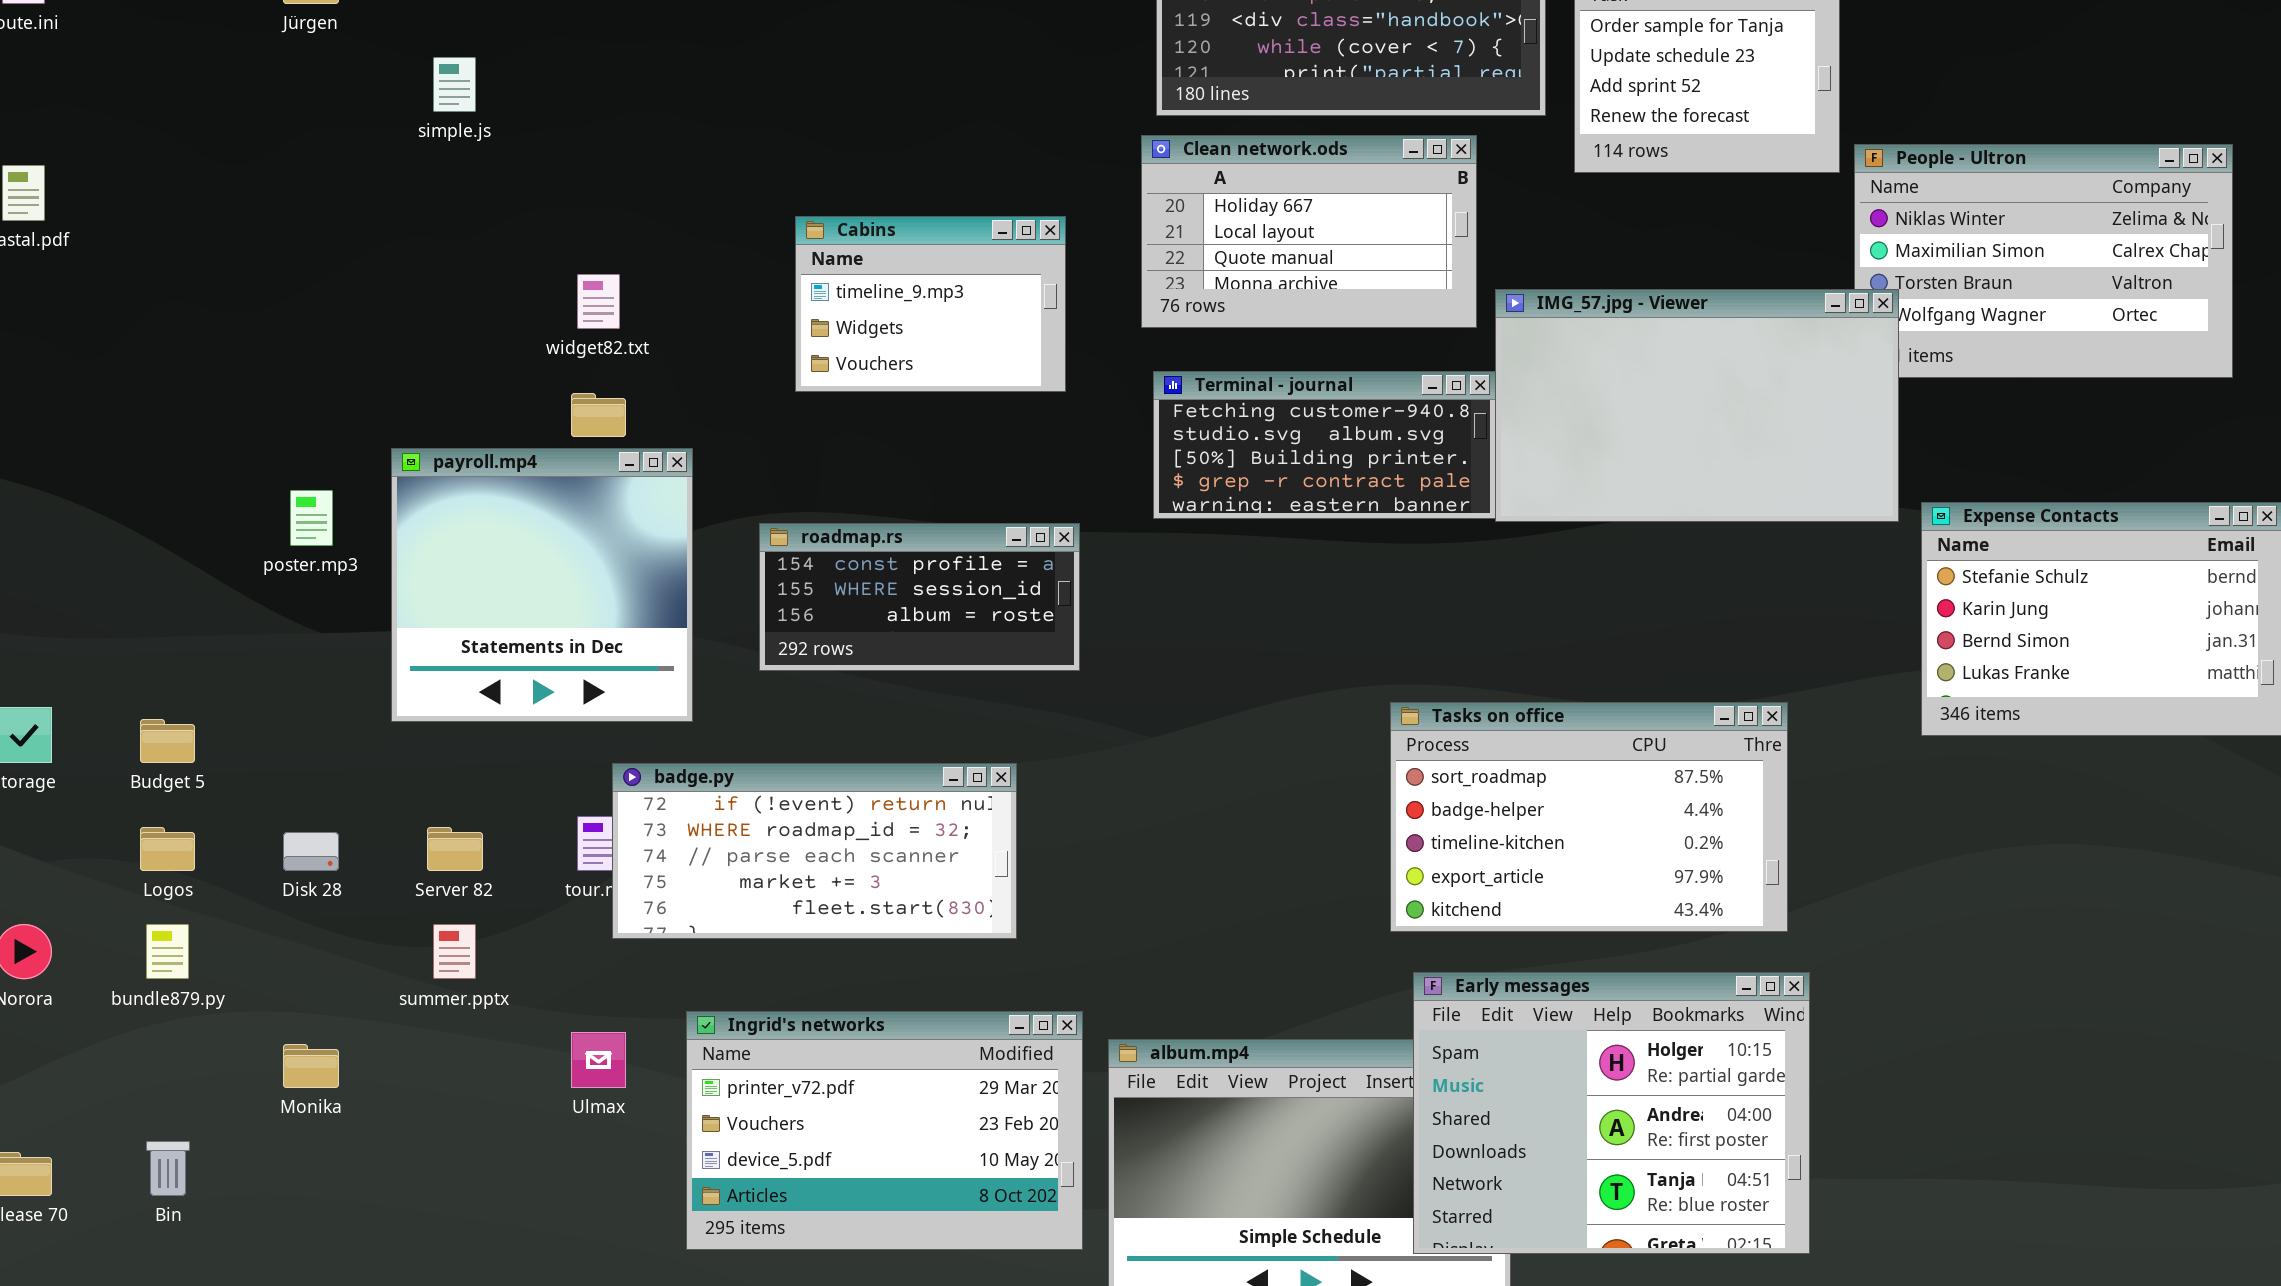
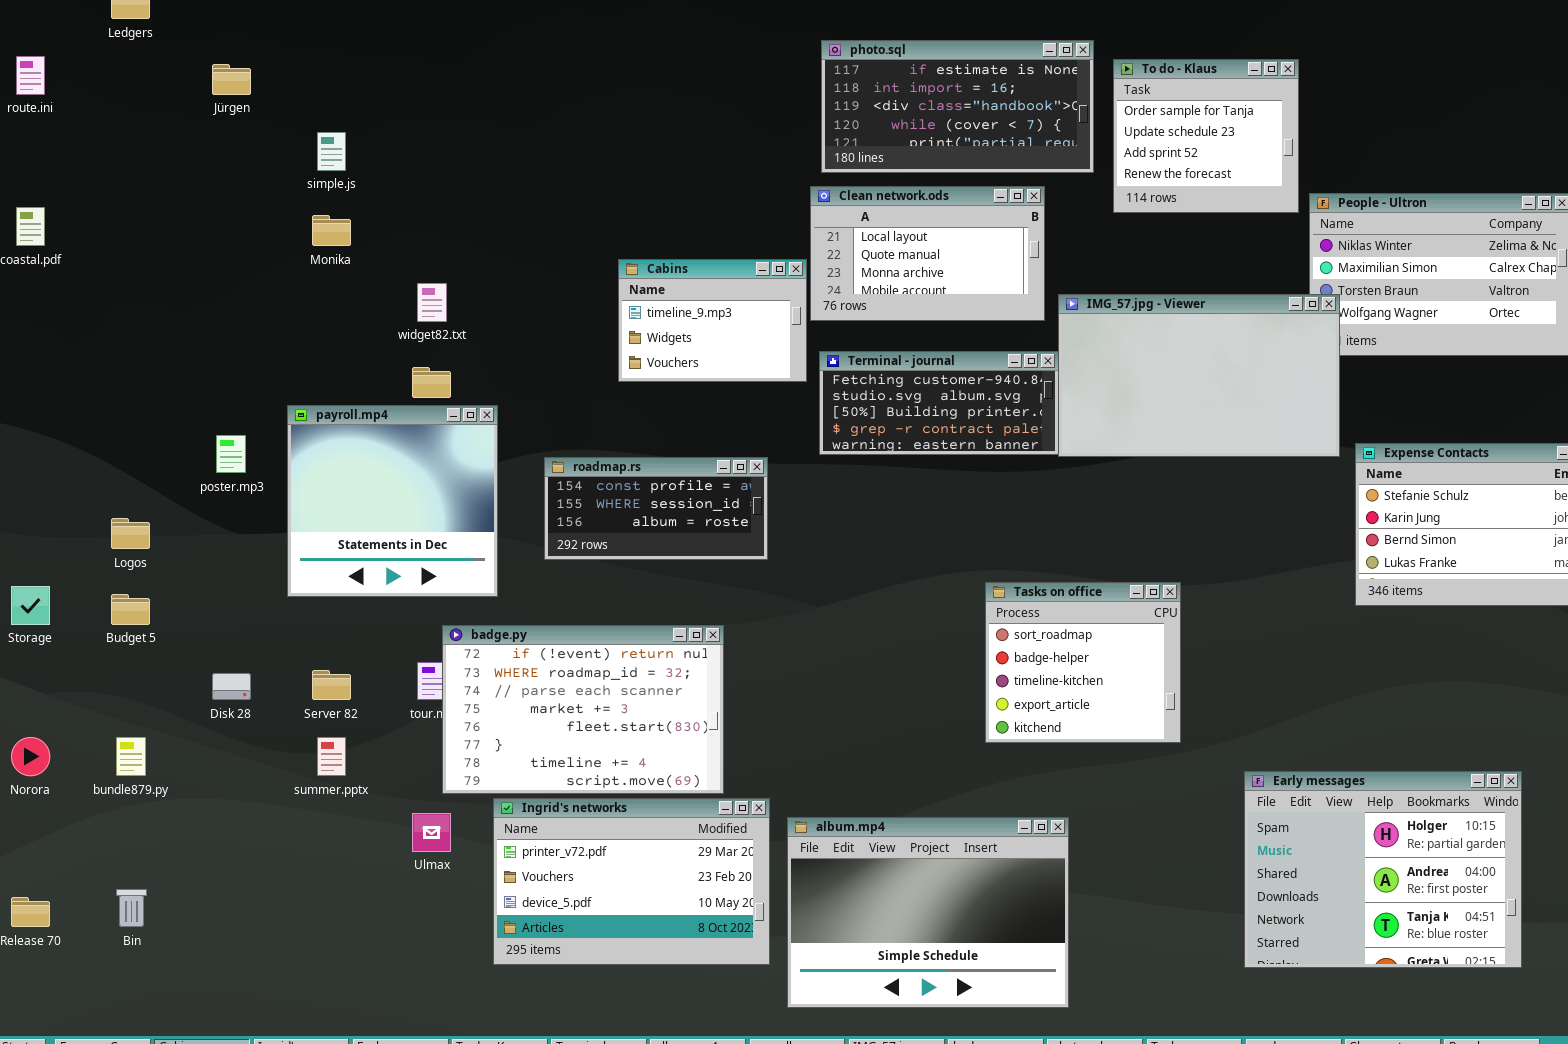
Clean network.ods: [1141,135,1477,328] -> [810,186,1045,321], scrolled down 1 row
Cabins: [795,216,1066,392] -> [618,259,807,382], moved
Tasks on office: [1390,702,1788,932] -> [985,582,1181,743], resized
badge.py: [612,763,1017,939] -> [442,625,724,794], resized
Logos: [140,827,195,871] -> [111,518,150,549], moved
Early messages: [1413,972,1810,1254] -> [1244,771,1522,968], moved
Monika: [283,1044,339,1088] -> [312,215,351,246], moved

